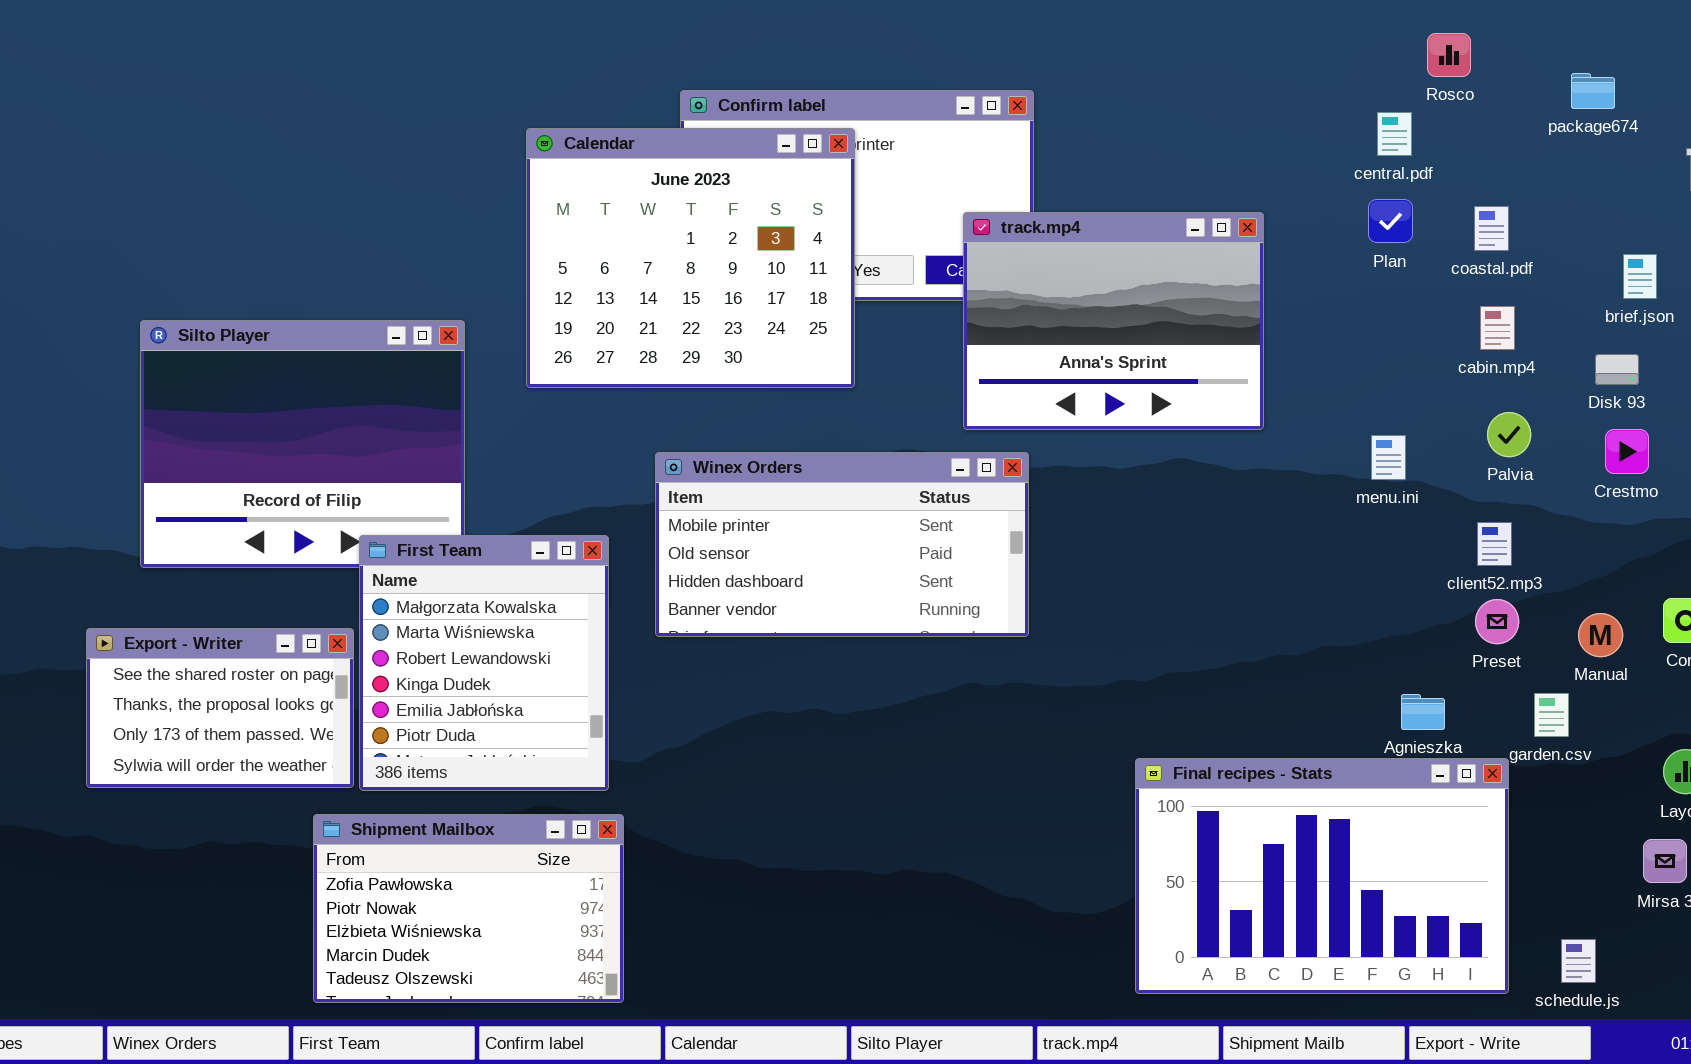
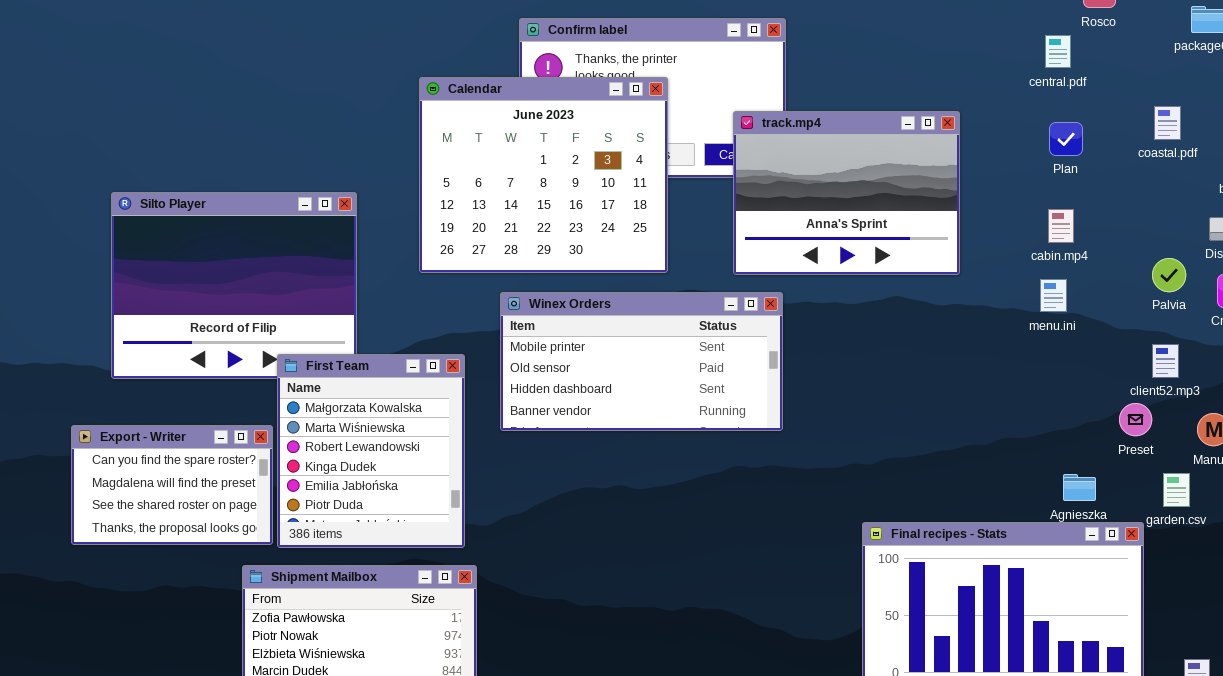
Calendar: [526,128,855,388] -> [419,77,668,273], moved
Plan: [1368,199,1413,243] -> [1049,122,1083,156], moved
coastal.pdf: [1474,206,1509,251] -> [1154,106,1181,140], moved
cabin.mp4: [1480,306,1515,350] -> [1048,209,1074,243], moved
Palvia: [1487,412,1531,457] -> [1152,258,1186,292], moved
client52.mp3: [1477,522,1512,566] -> [1152,344,1179,378], moved
Export - Writer: [86,628,354,788] -> [71,425,273,545], scrolled up 2 rows

